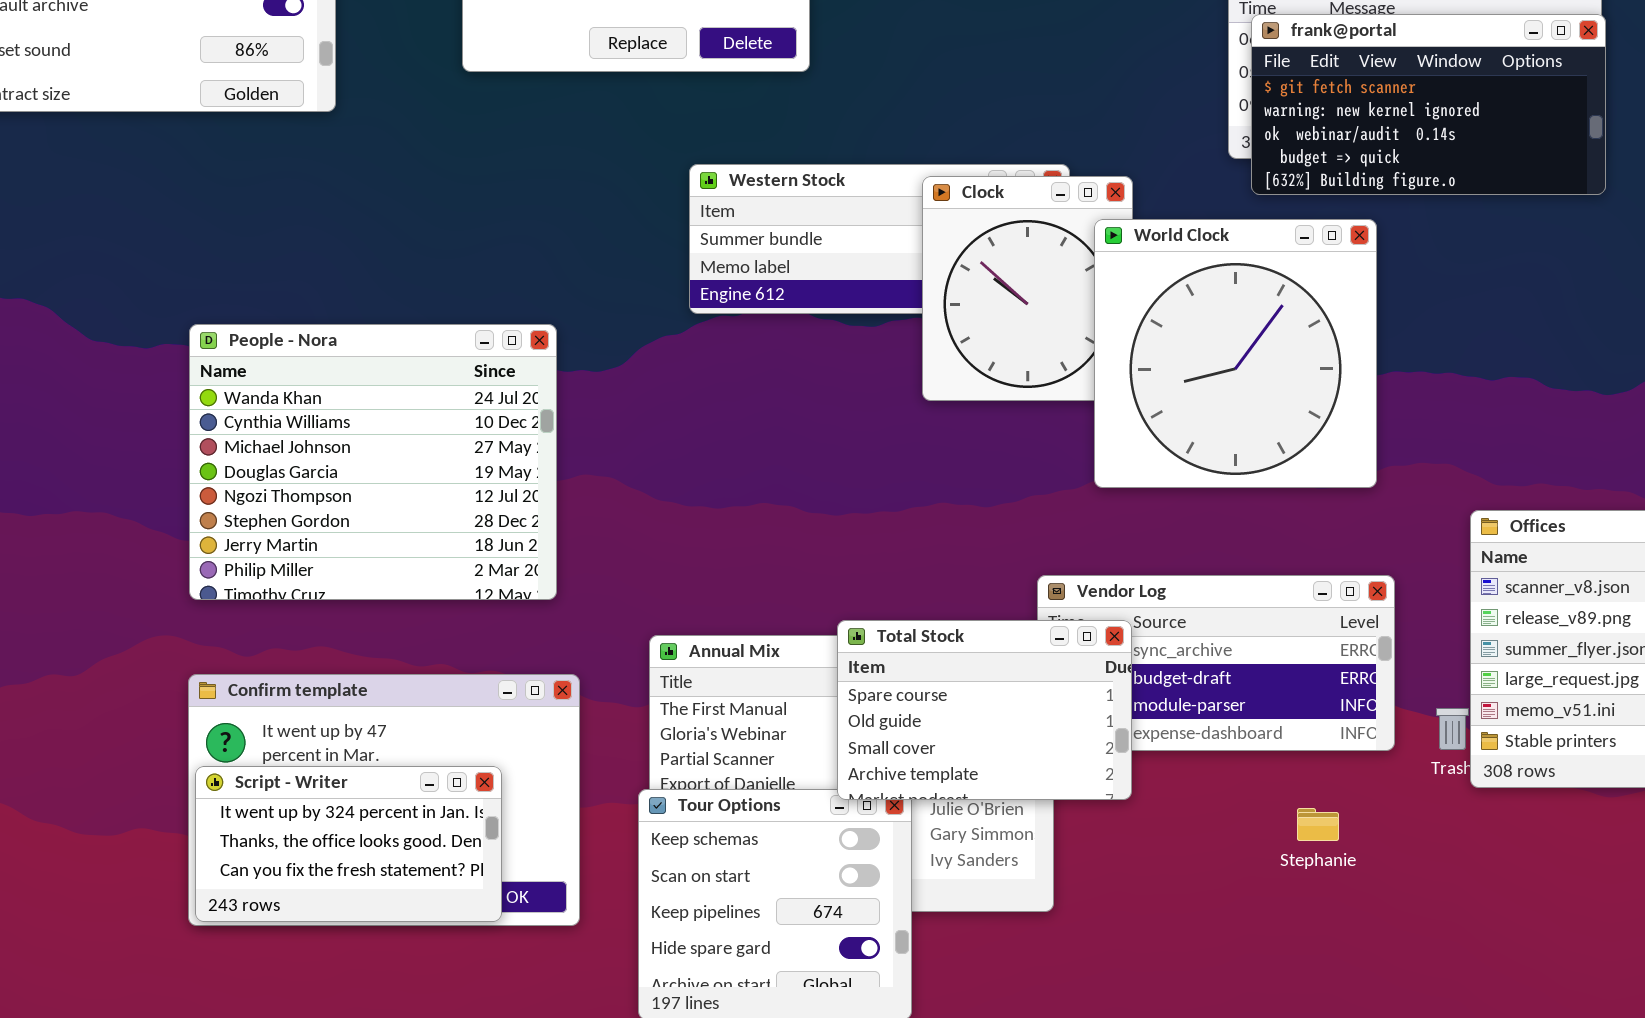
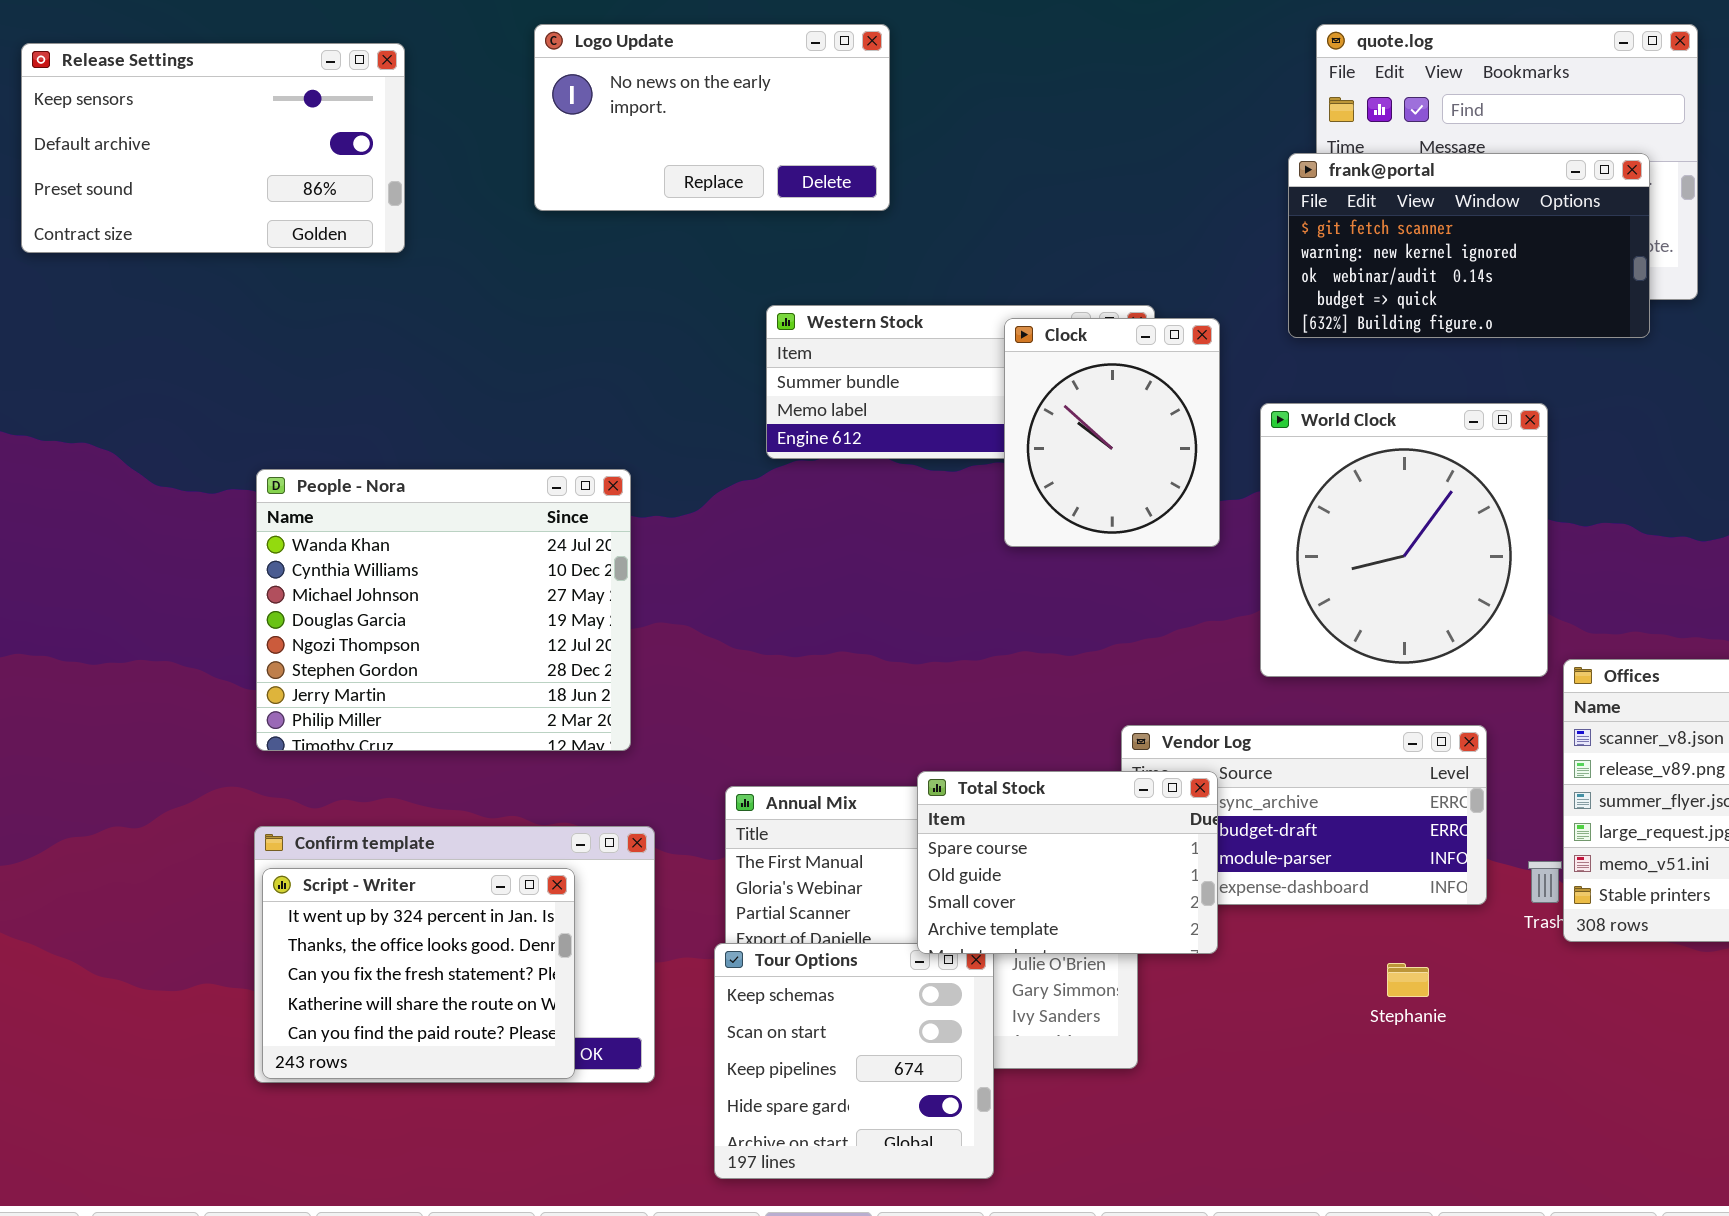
frank@portal: [1251,14,1606,195] -> [1288,153,1650,338], moved
World Clock: [1094,219,1377,488] -> [1260,403,1548,677], moved
Script - Writer: [195,766,502,922] -> [262,868,575,1079], resized

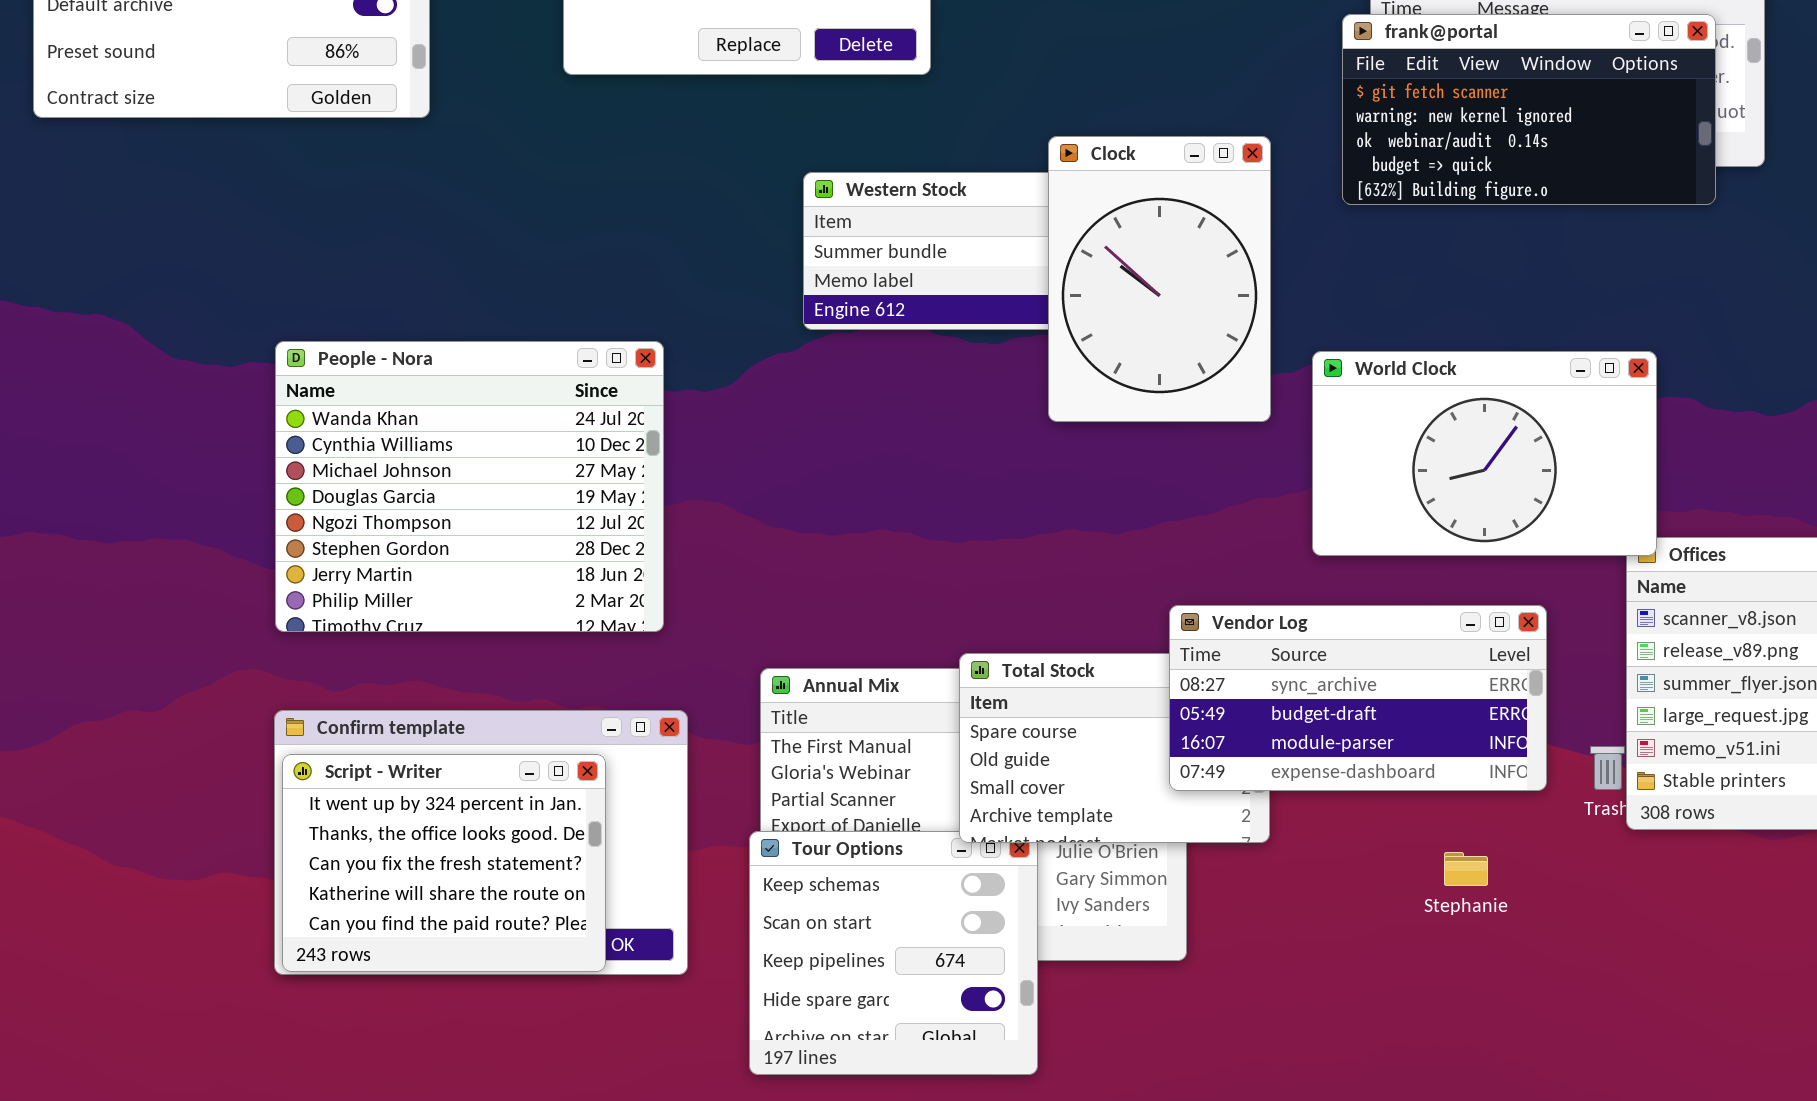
Clock: [1004,318,1220,547] -> [1048,136,1271,422], resized
World Clock: [1260,403,1548,677] -> [1312,351,1657,556], resized
Vendor Log: [1121,725,1487,905] -> [1169,605,1547,791], raised

